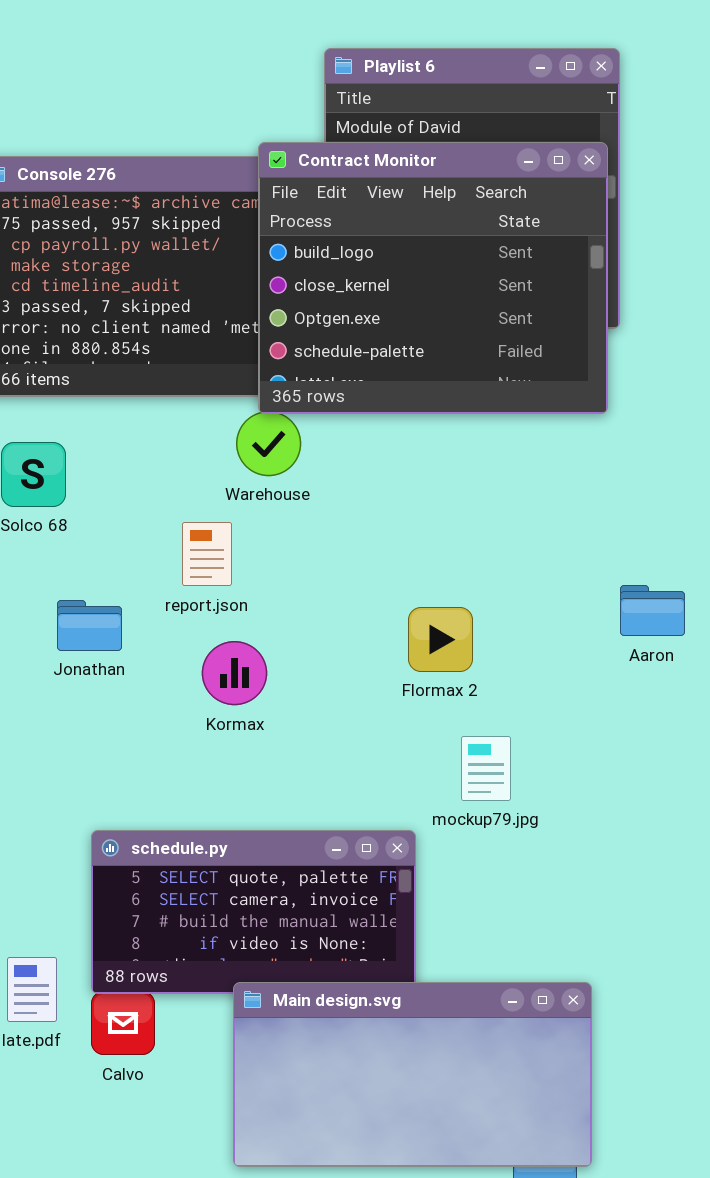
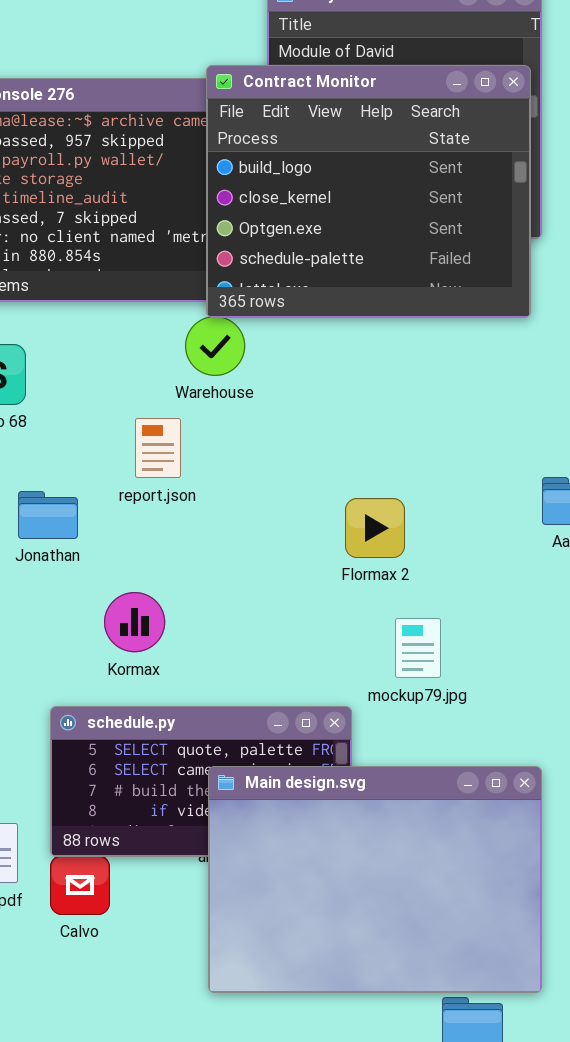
Kormax: [202,641,267,705] -> [104,592,165,652], moved
Main design.svg: [233,982,592,1167] -> [208,766,542,993], moved, resized

